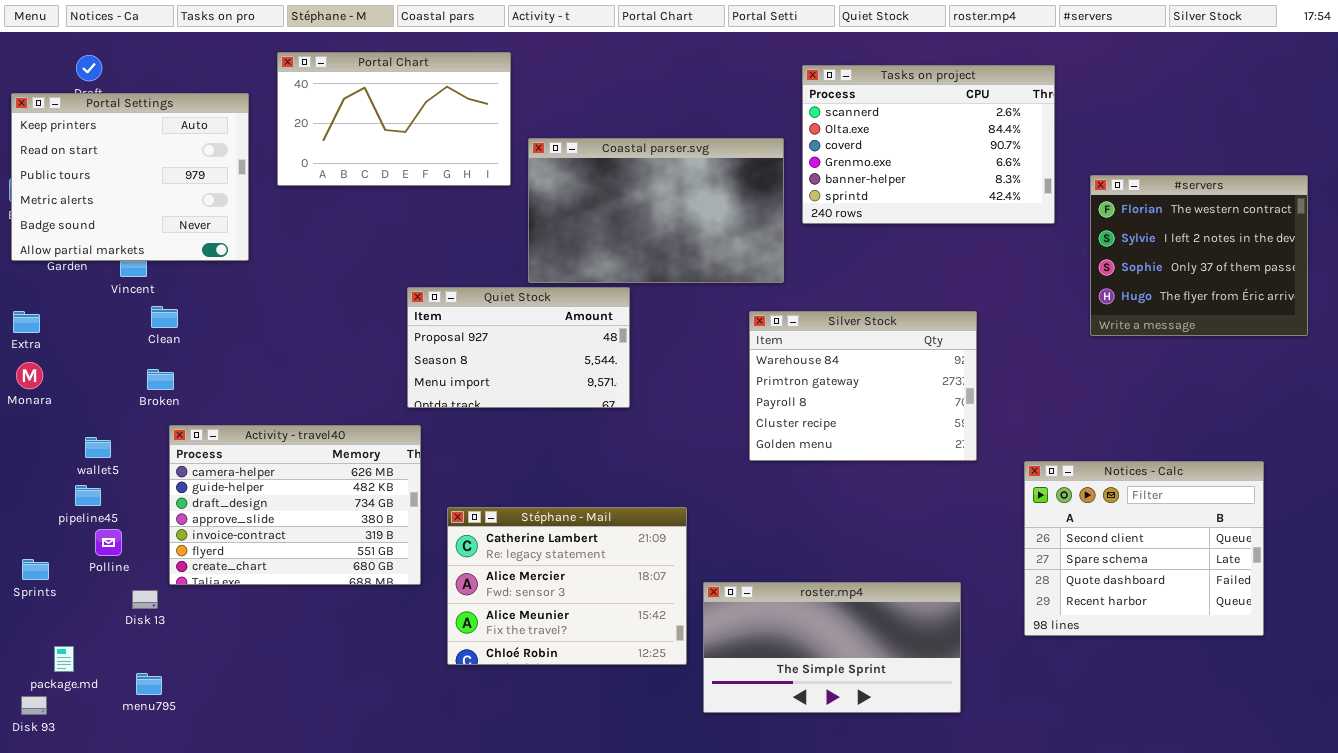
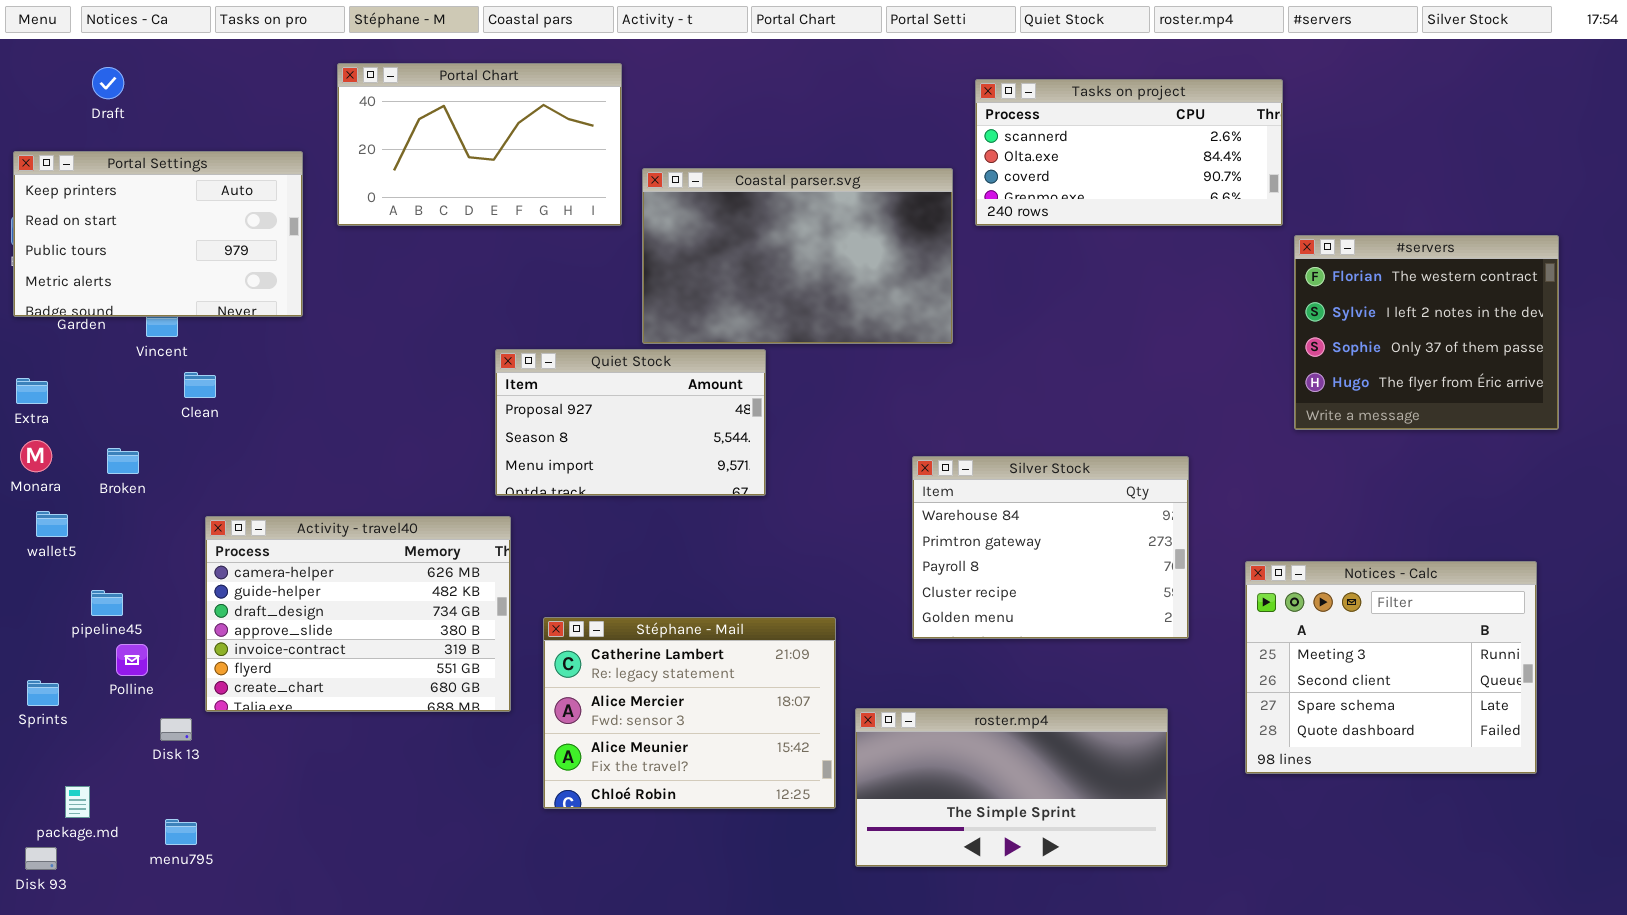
Tasks on project: [802,65,1055,224] -> [975,79,1283,226], resized
Portal Settings: [11,93,249,261] -> [13,151,303,317], resized
#servers: [1090,175,1308,336] -> [1294,235,1559,430], moved
Silver Stock: [749,311,977,461] -> [912,456,1189,639], moved
Broken: [147,369,174,390] -> [107,448,139,474], moved
wallet5: [85,437,111,458] -> [36,511,68,537], moved
Notices - Calc: [1024,461,1264,636] -> [1245,561,1537,774], scrolled up 1 row

